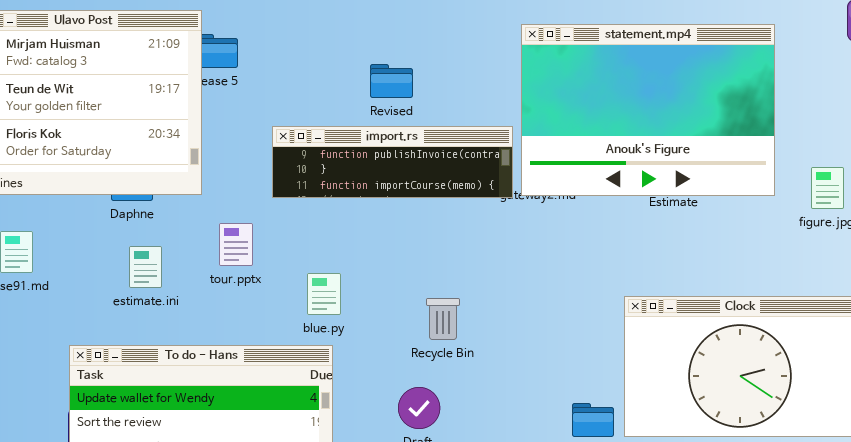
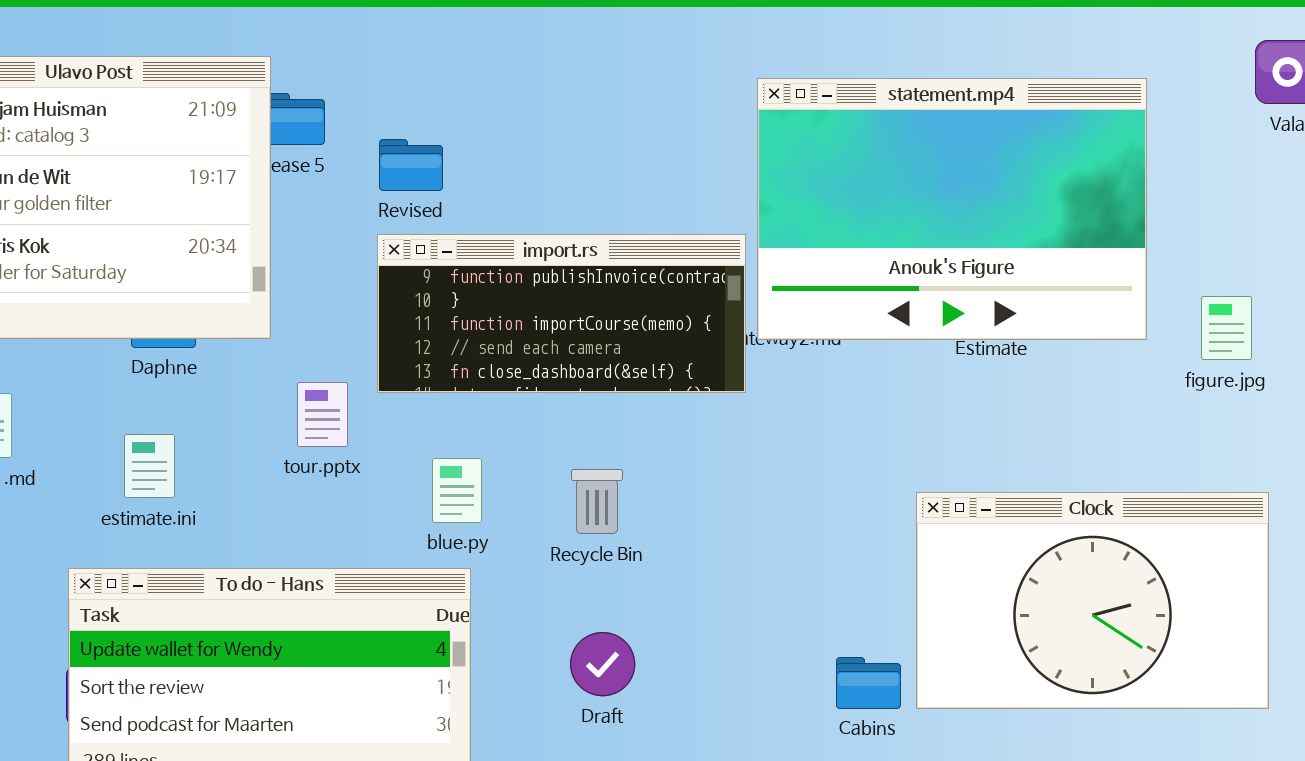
Revised: [370,64,413,98] -> [379,139,443,191], moved
import.rs: [272,126,513,198] -> [377,234,746,393], resized
estimate.ini: [129,246,162,288] -> [124,434,175,498], moved
Recycle Bin: [426,298,460,340] -> [571,469,623,534], moved

